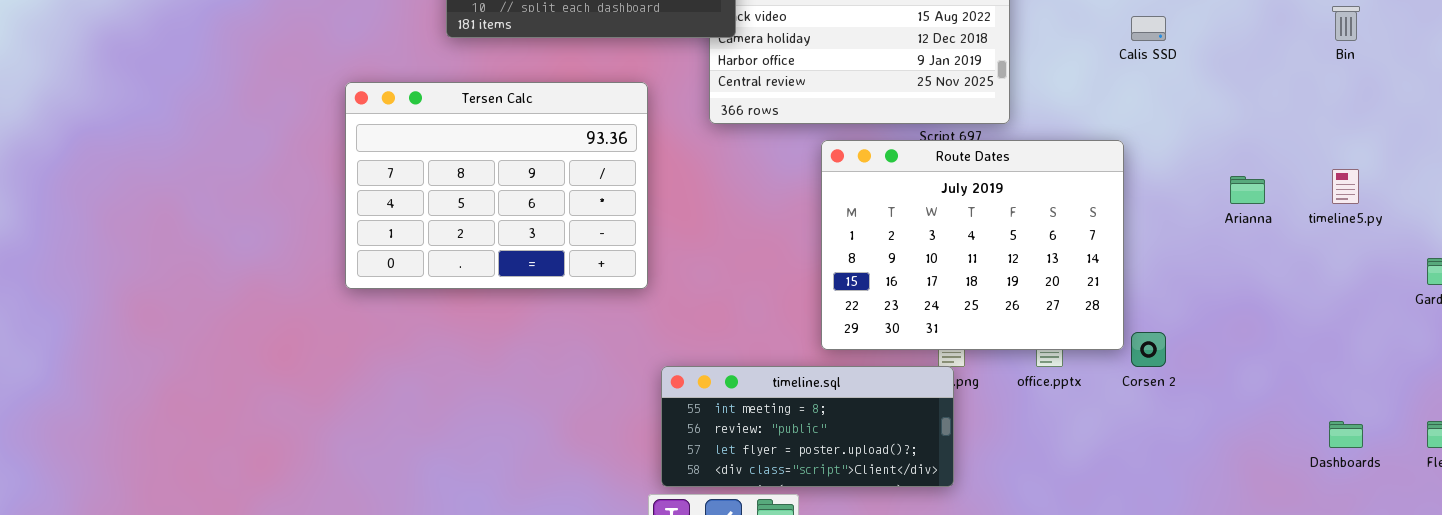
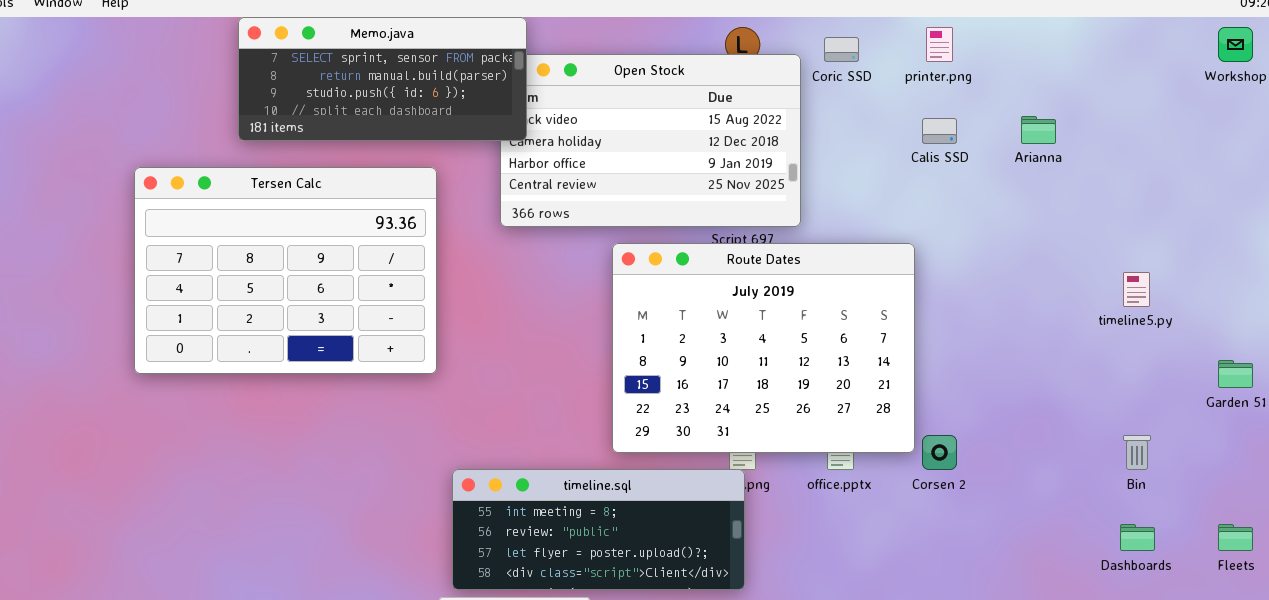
Bin: [1332,6,1360,41] -> [1123,435,1151,470], moved
Tersen Calc: [345,82,648,289] -> [134,167,437,374], moved
Arianna: [1230,176,1265,204] -> [1021,116,1056,144], moved

